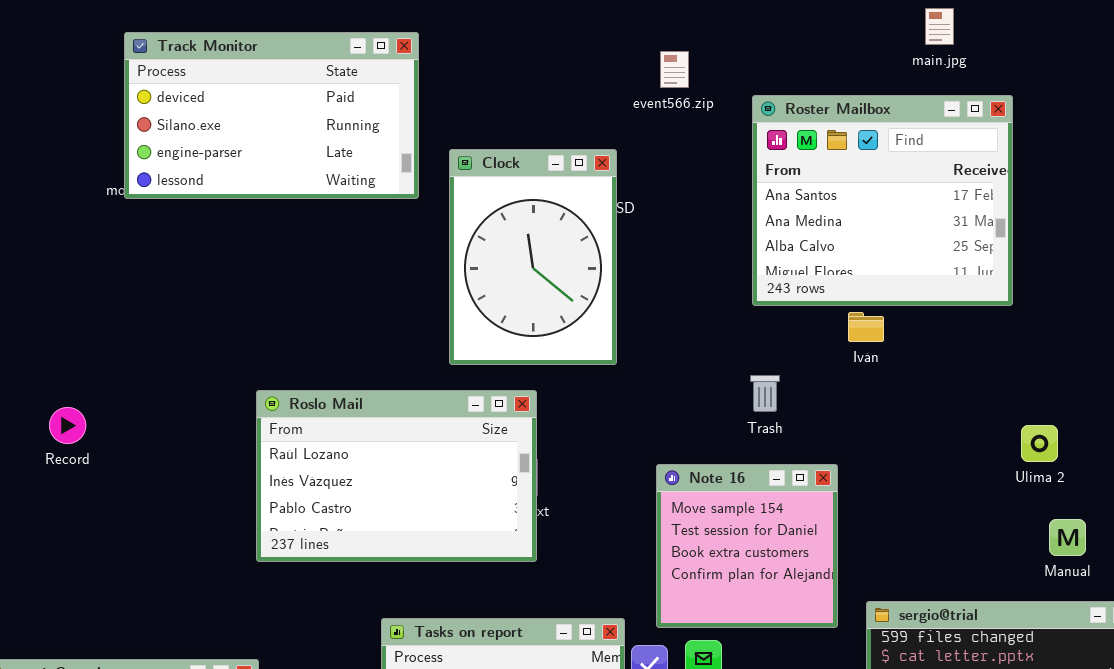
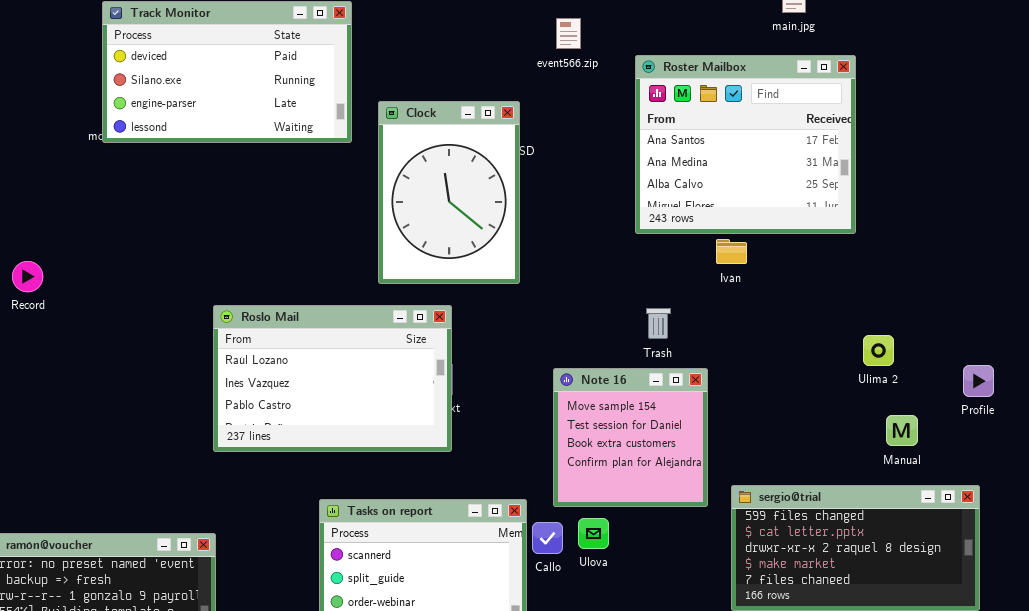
Trash: [750,375,780,412] -> [646,308,671,339], moved
Record: [49,407,86,444] -> [12,261,43,292], moved

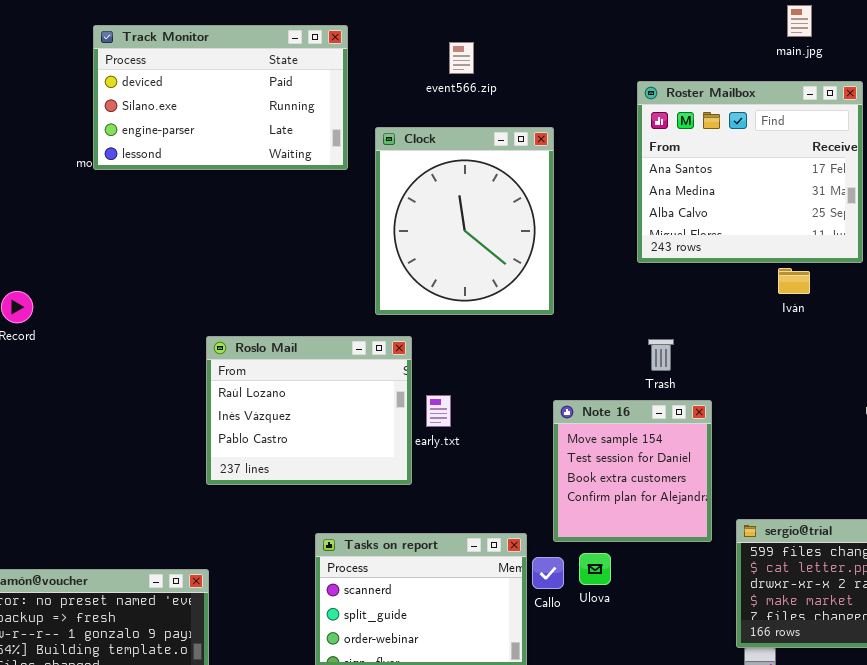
event566.zip: [556,18,581,49] -> [449,42,474,74], moved
Clock: [378,101,520,284] -> [375,127,554,315], resized
Iván: [716,239,747,264] -> [778,268,810,294], moved
Roslo Mail: [213,305,452,452] -> [206,336,412,485], resized

